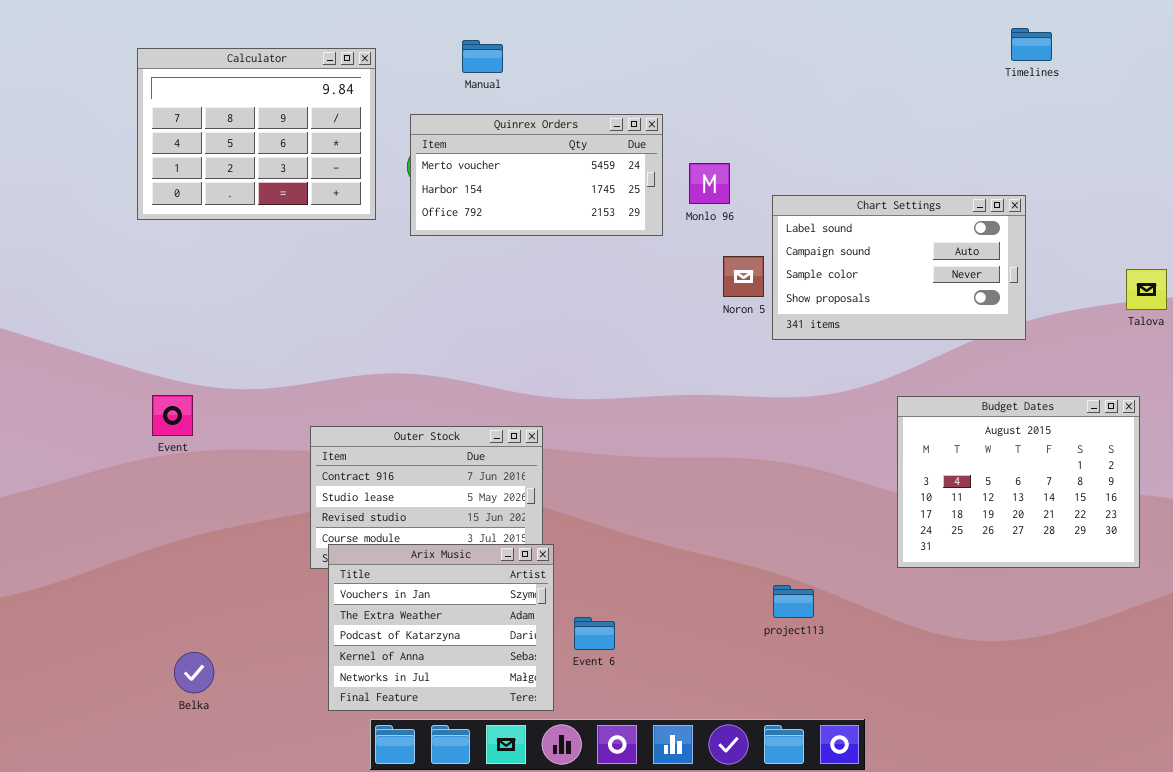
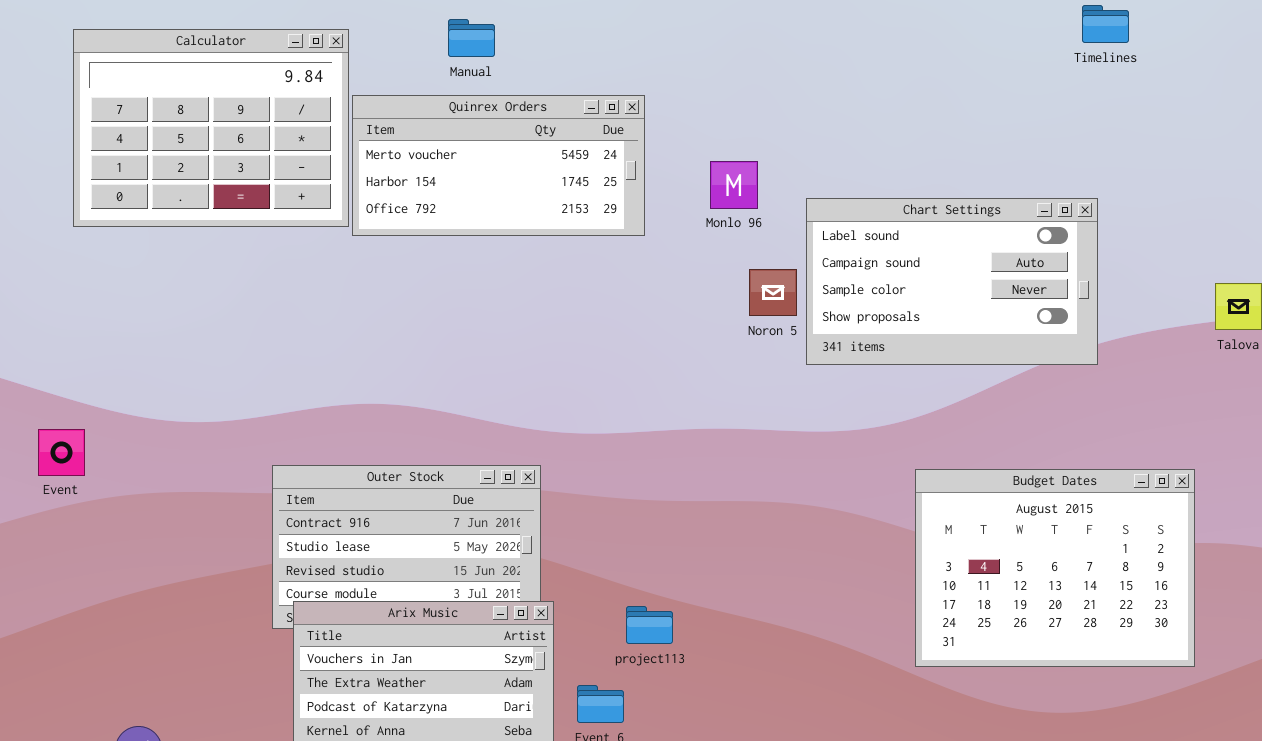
Quinrex Orders: [410,114,663,236] -> [352,95,645,236], moved
Event: [152,395,193,436] -> [38,429,85,476], moved
Budget Dates: [897,396,1140,568] -> [915,469,1195,667], moved
project113: [773,585,814,618] -> [626,606,673,644], moved

